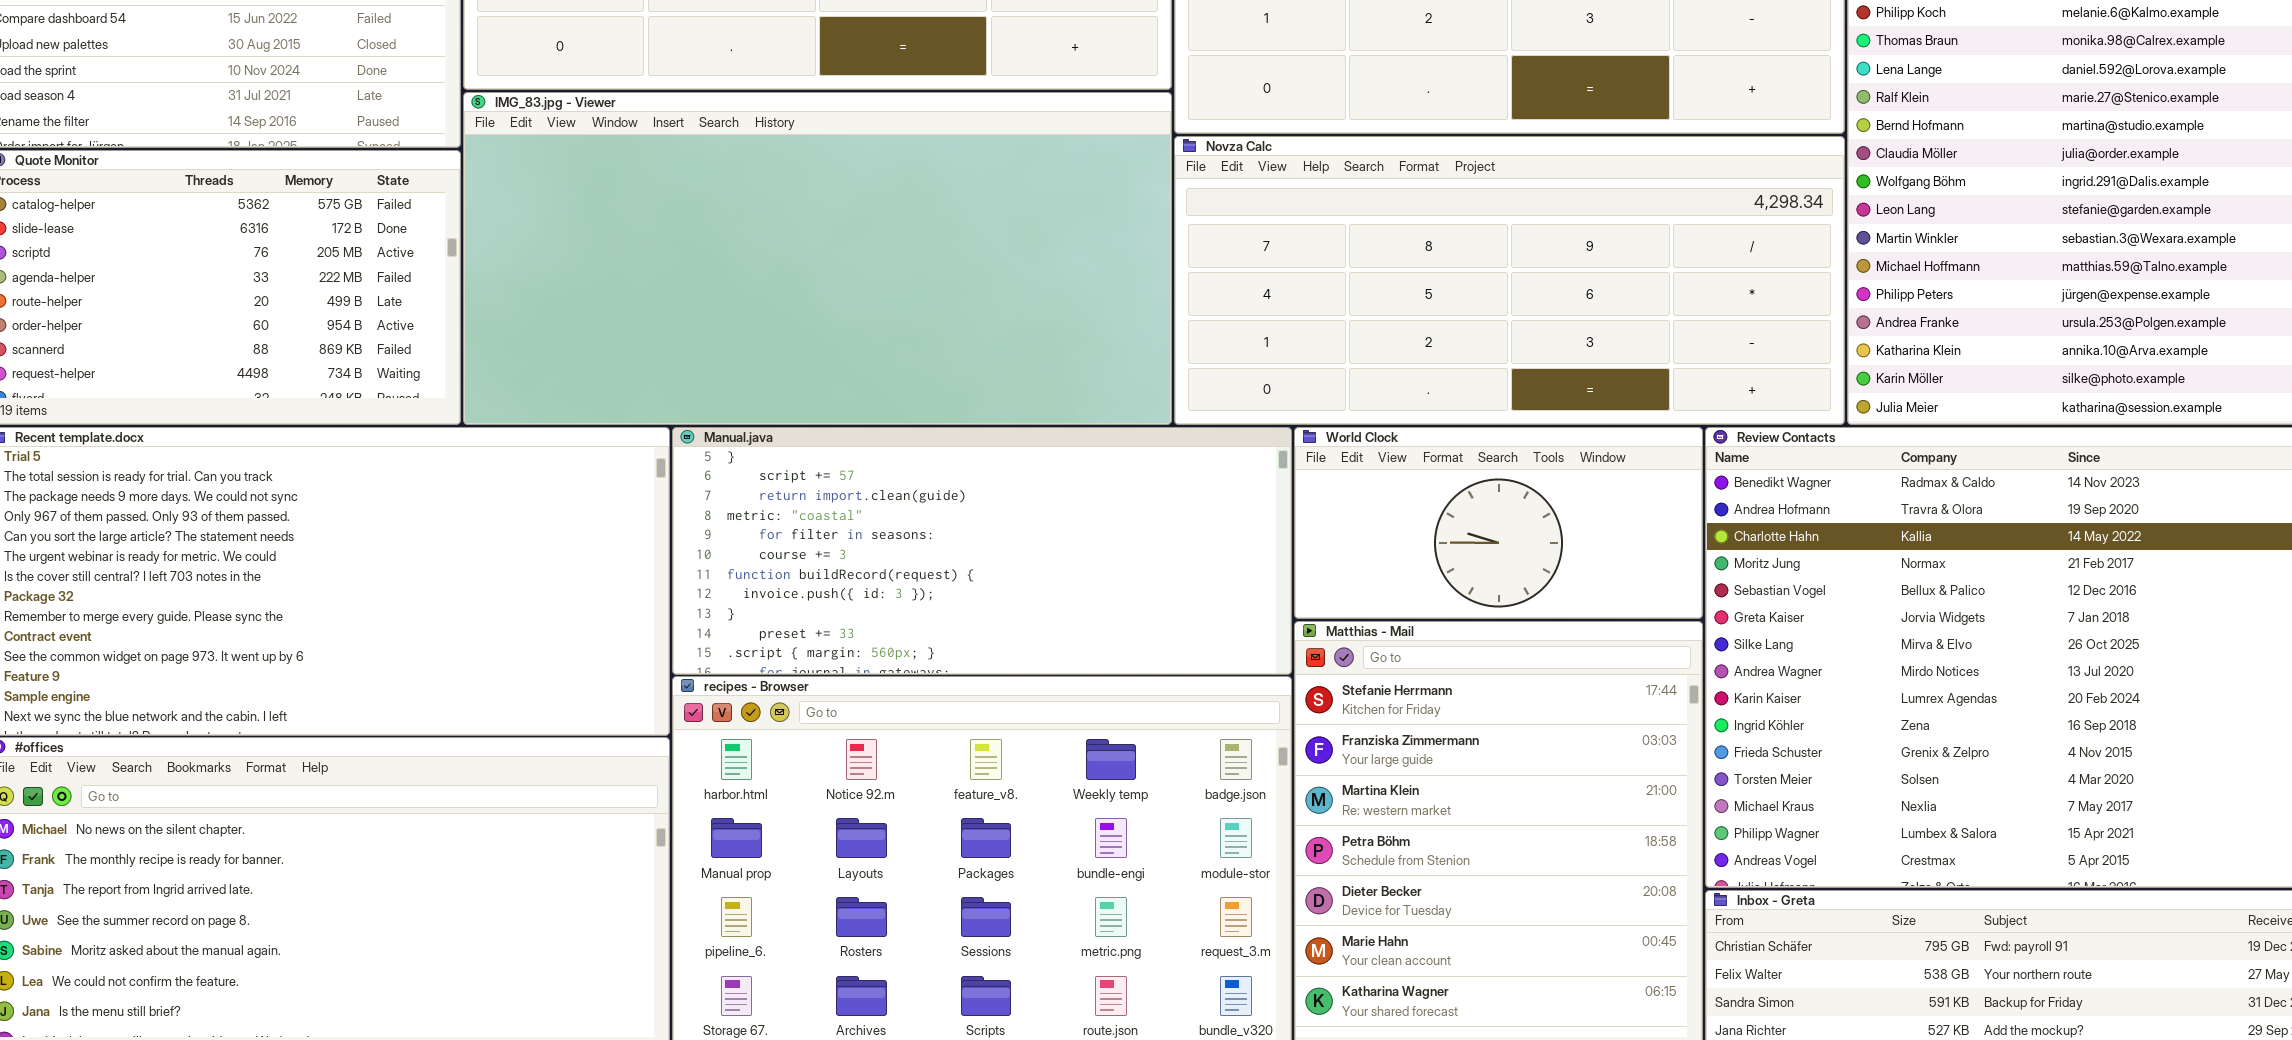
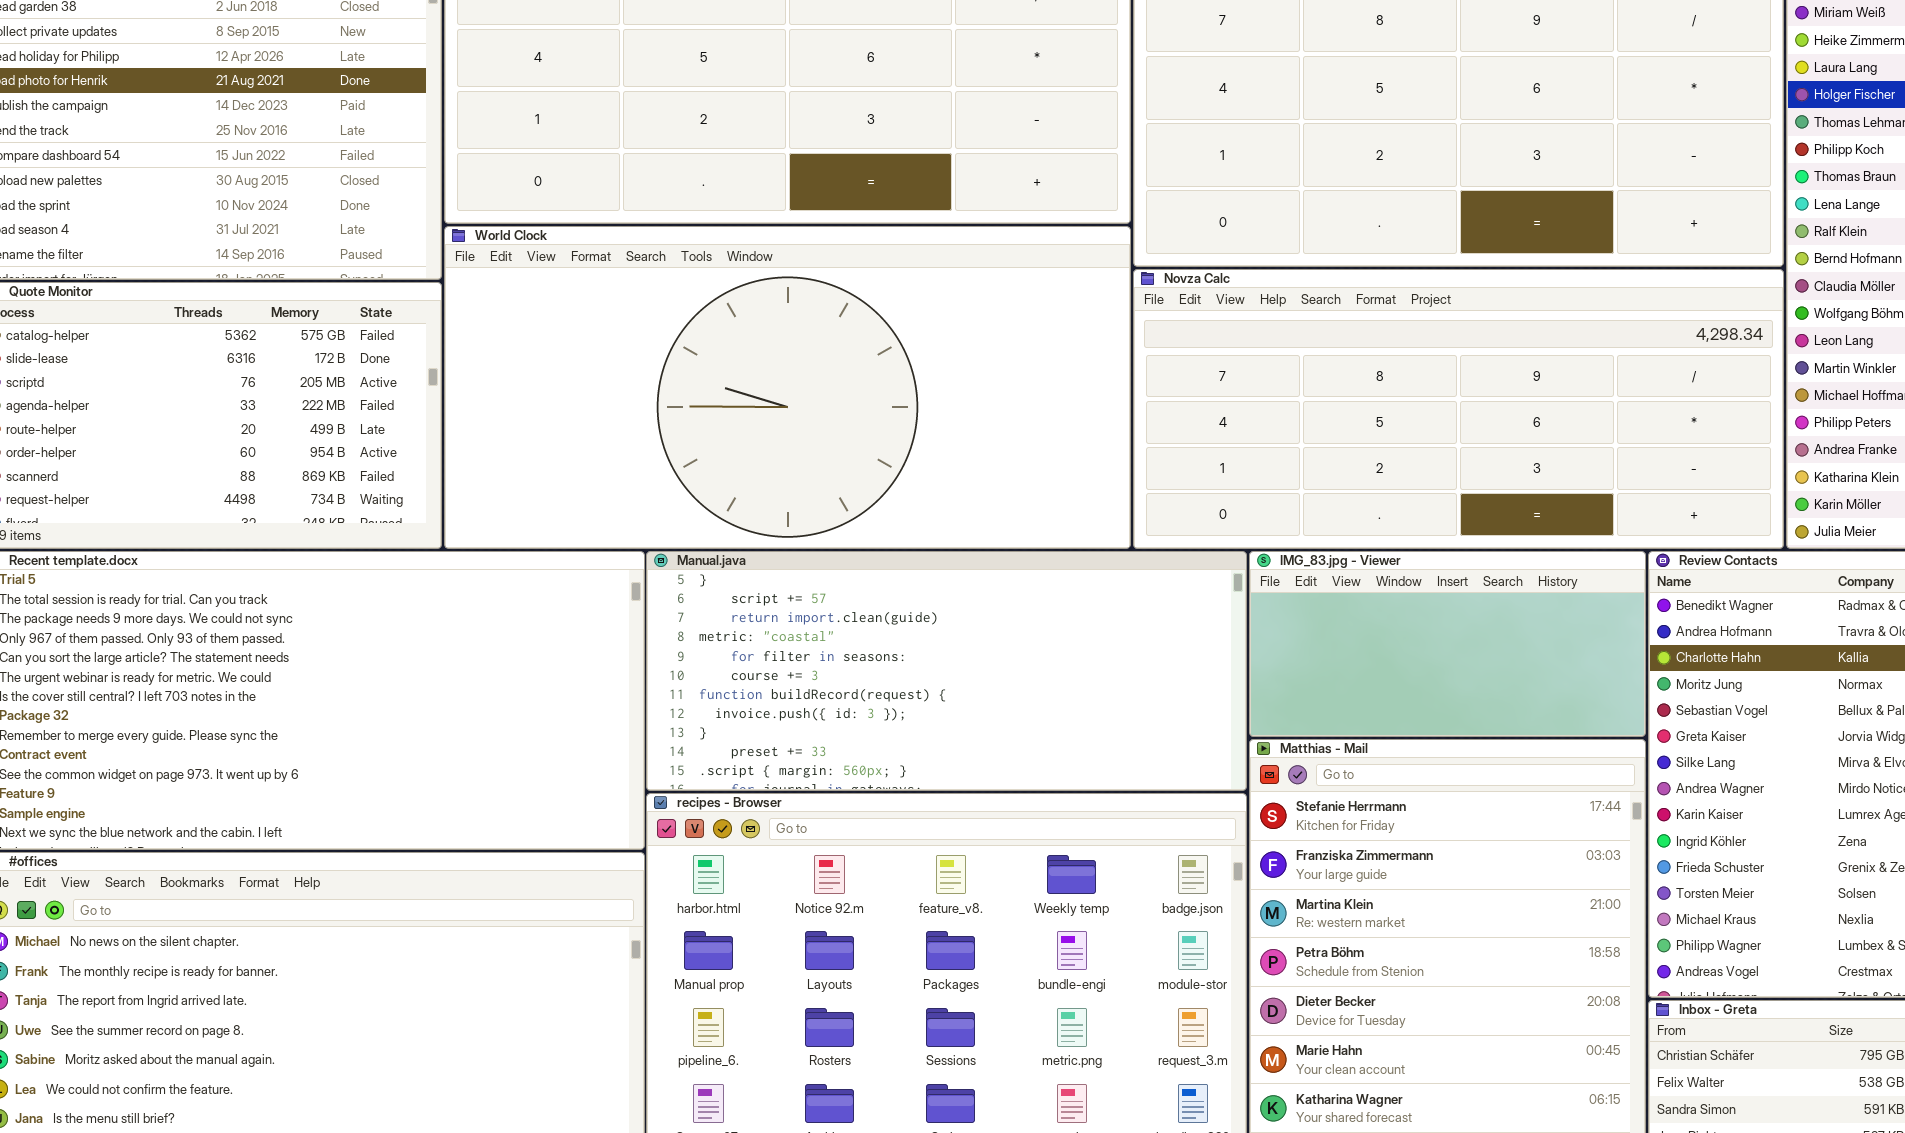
IMG_83.jpg - Viewer: [463,92,1172,425] -> [1249,551,1646,737], moved, resized
World Clock: [1294,427,1703,619] -> [444,226,1131,549], moved, resized

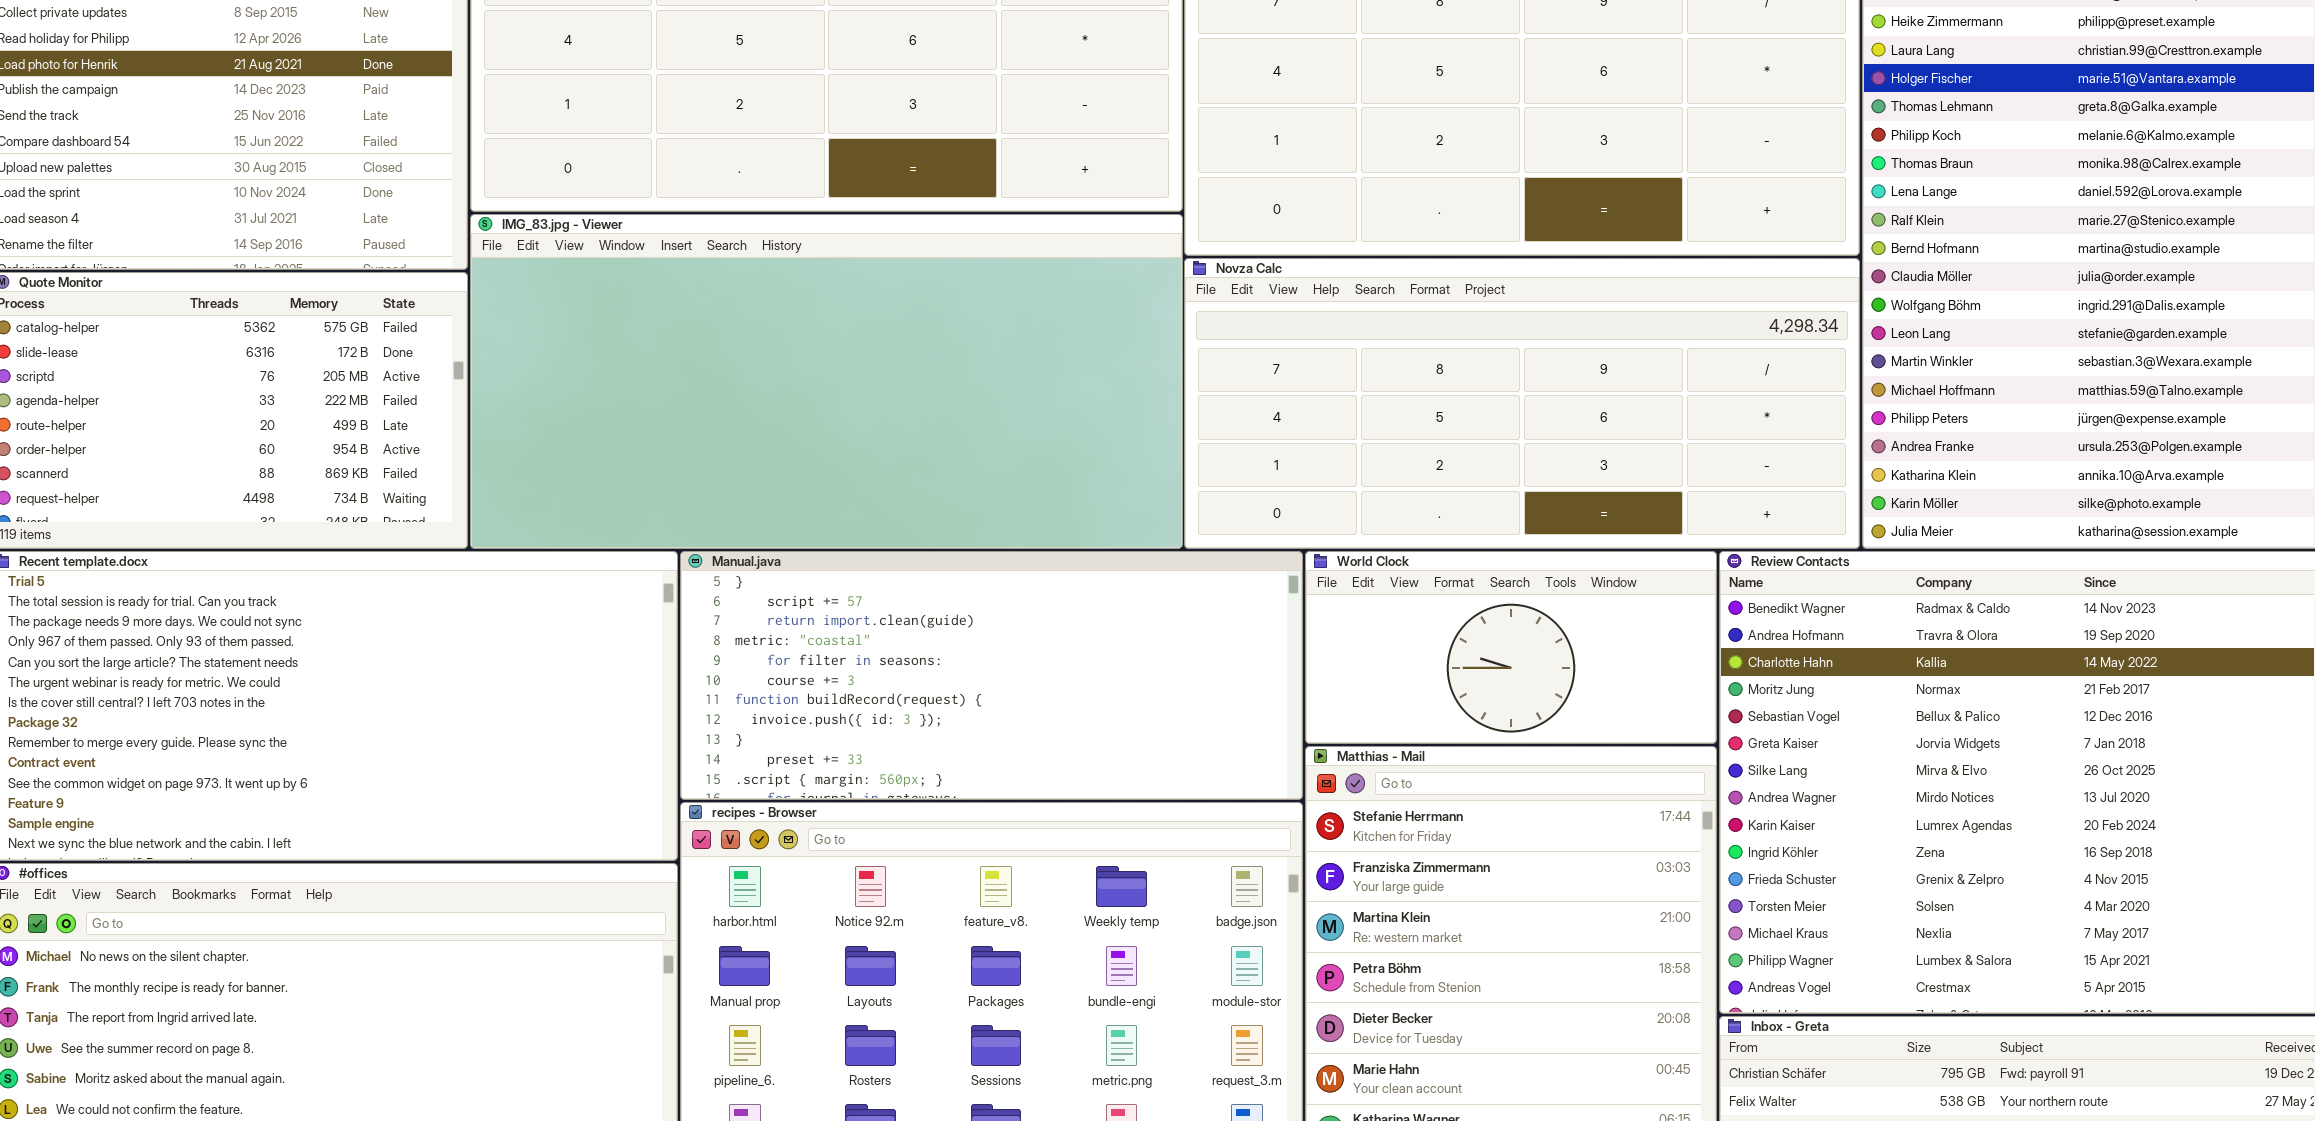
World Clock: [444,226,1131,549] -> [1305,551,1717,744], moved, resized
IMG_83.jpg - Viewer: [1249,551,1646,737] -> [470,214,1183,549], moved, resized

